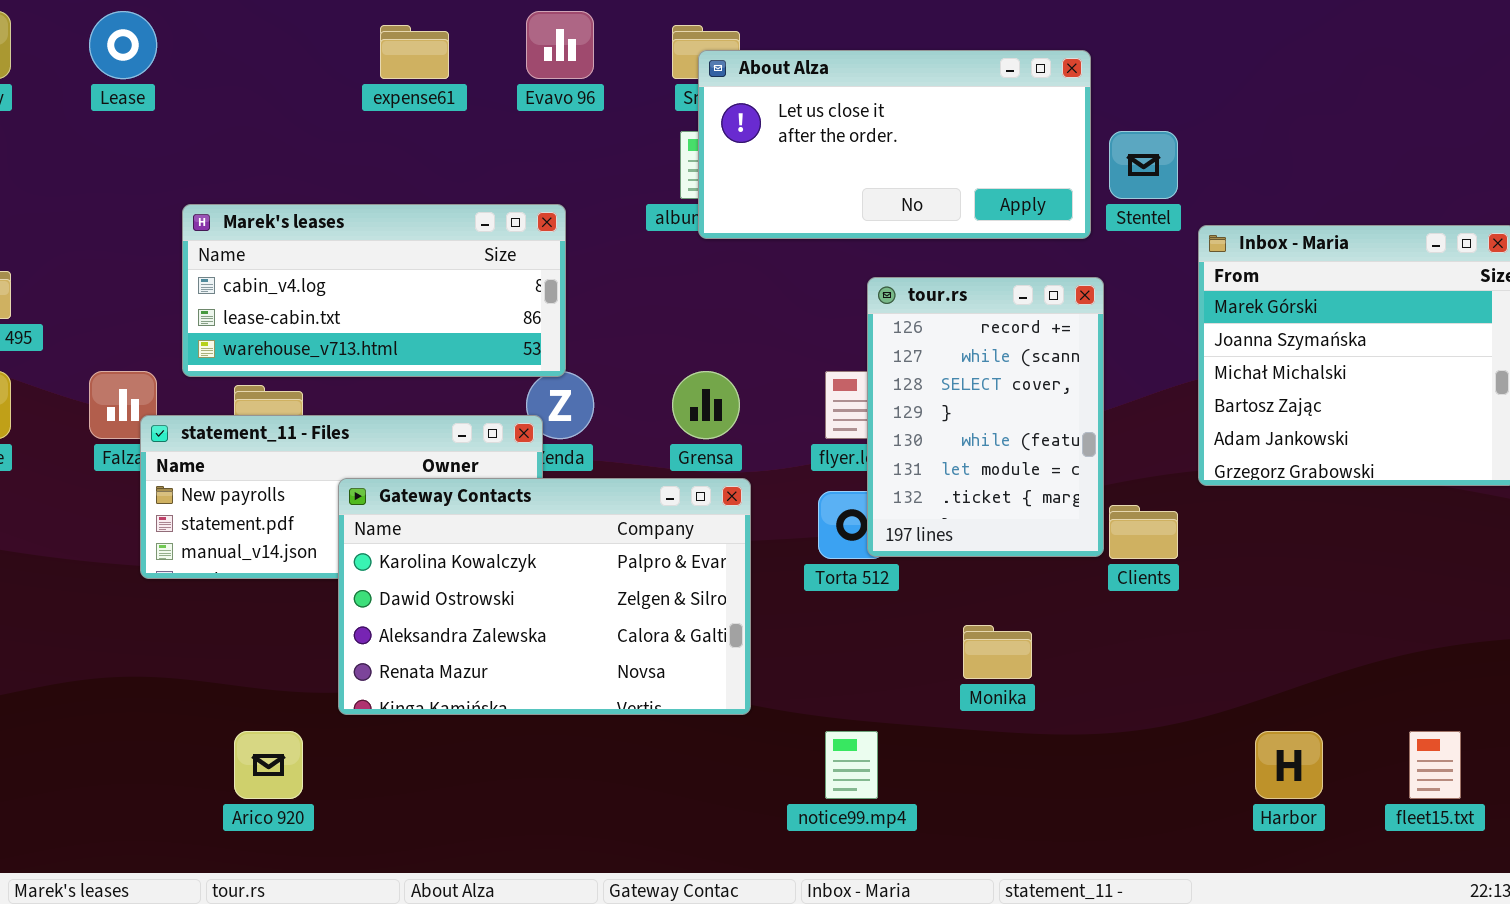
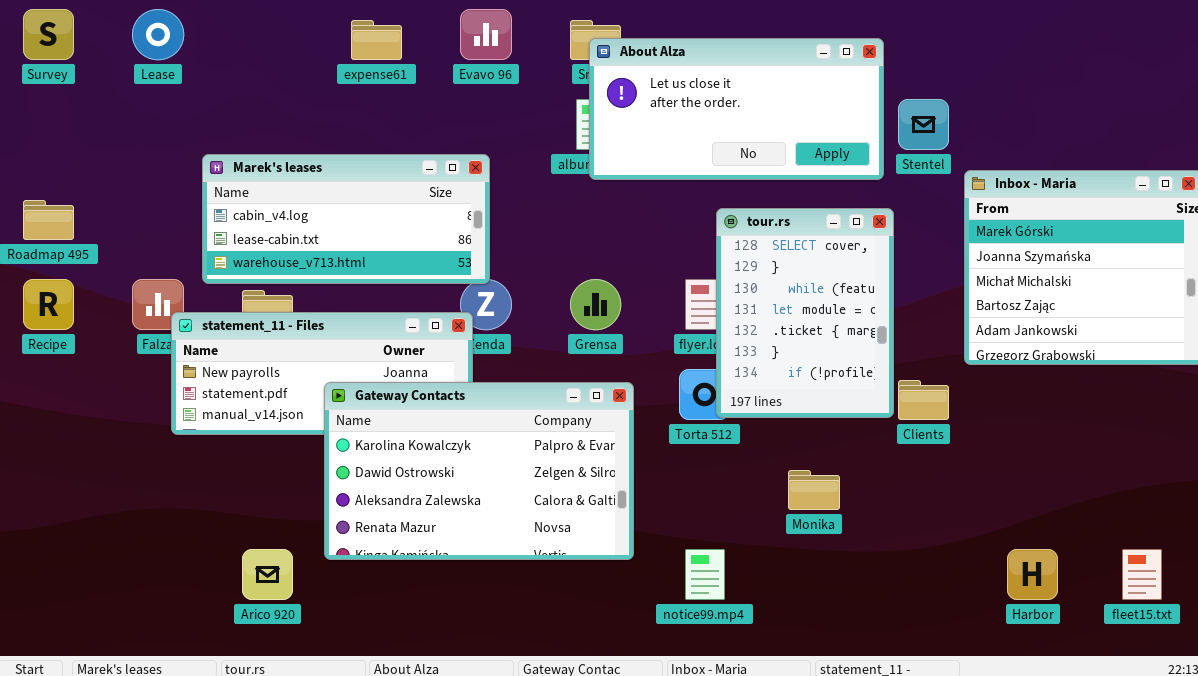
tour.rs: [867,277,1104,557] -> [716,208,894,418], scrolled down 2 rows
Gateway Contacts: [338,478,751,715] -> [324,382,634,560], moved

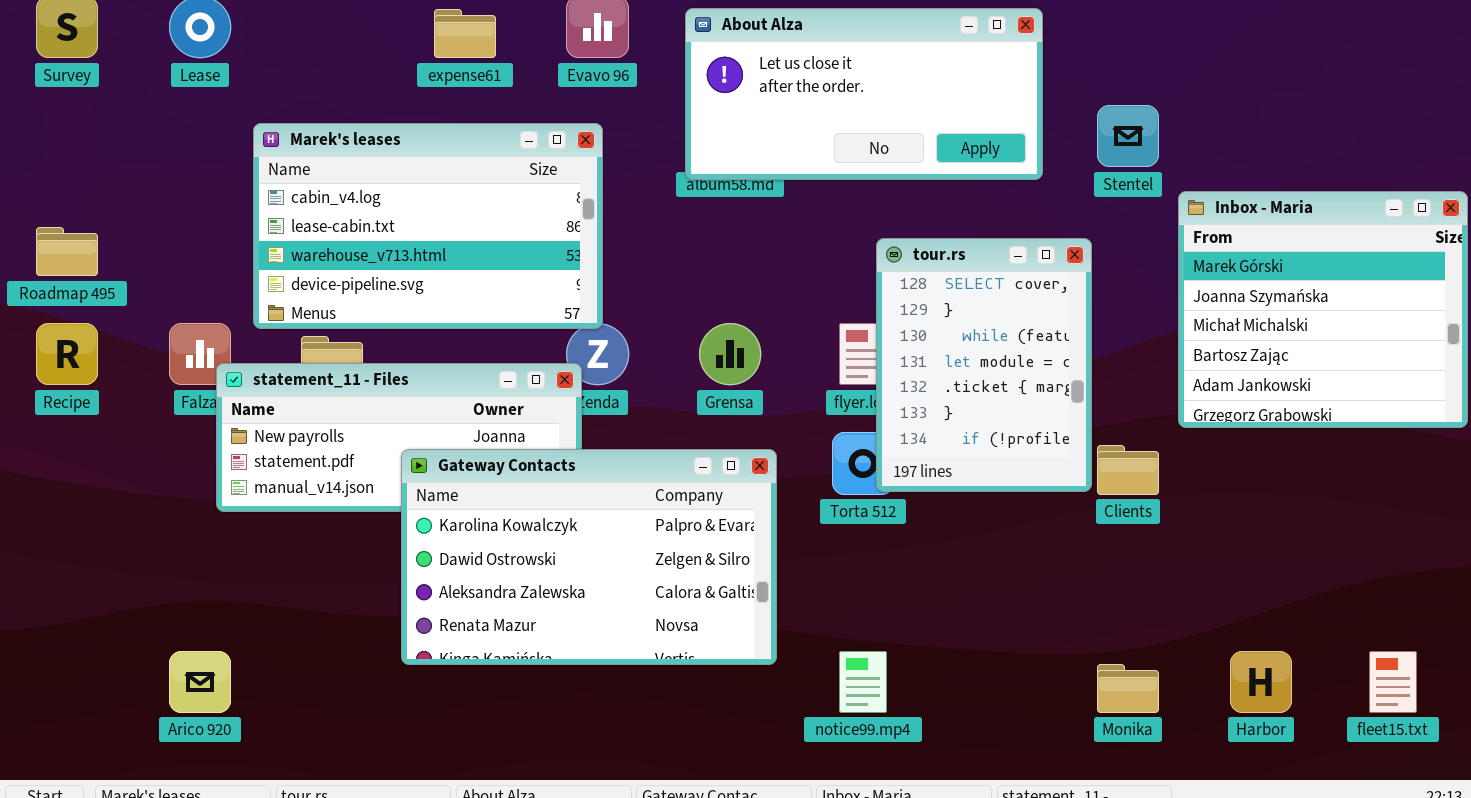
About Alza: [589,38,884,180] -> [685,8,1043,180], moved
Marek's leases: [202,154,490,284] -> [253,123,603,329], resized
Monika: [788,470,840,510] -> [1097,664,1159,713], moved
Arico 920: [242,549,293,600] -> [169,651,231,713], moved

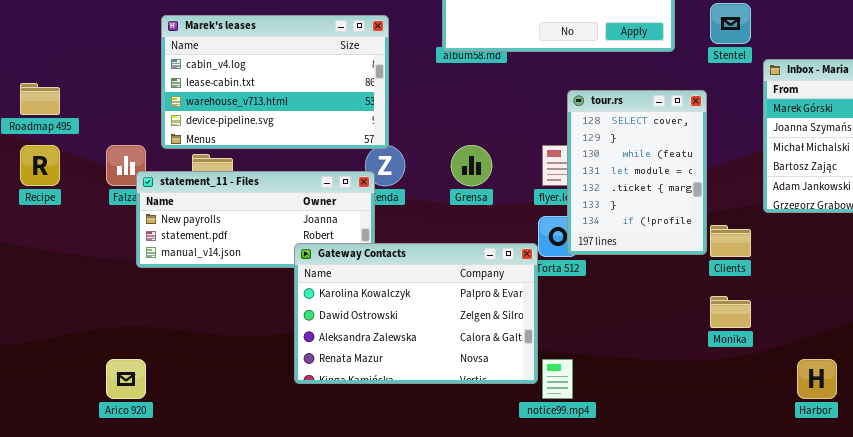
Gateway Contacts: [401,449,777,665] -> [294,243,538,384], moved
Monika: [1097,664,1159,713] -> [710,296,751,328], moved

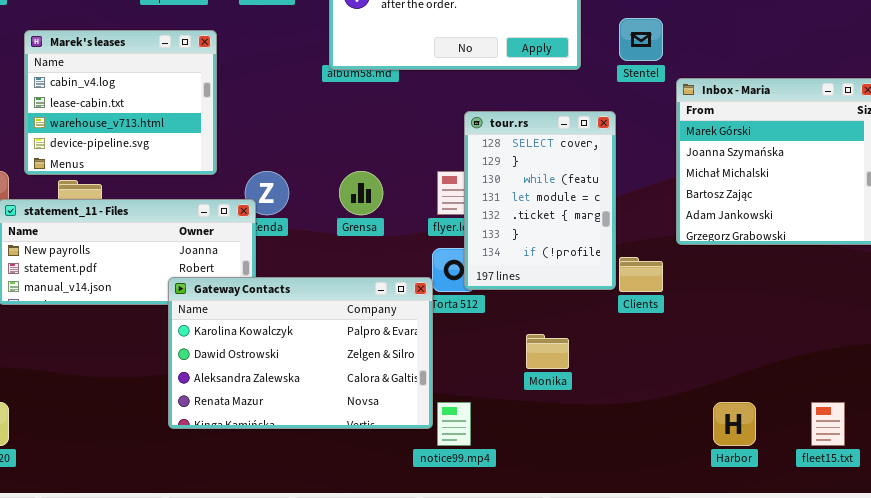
Marek's leases: [161,15,389,149] -> [24,30,217,175], resized
Monika: [710,296,751,328] -> [526,334,569,369], moved

